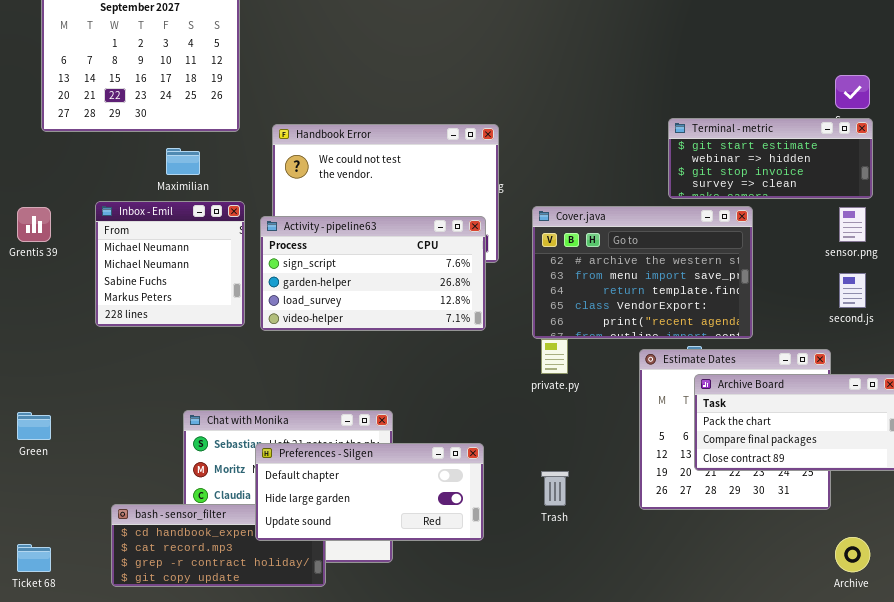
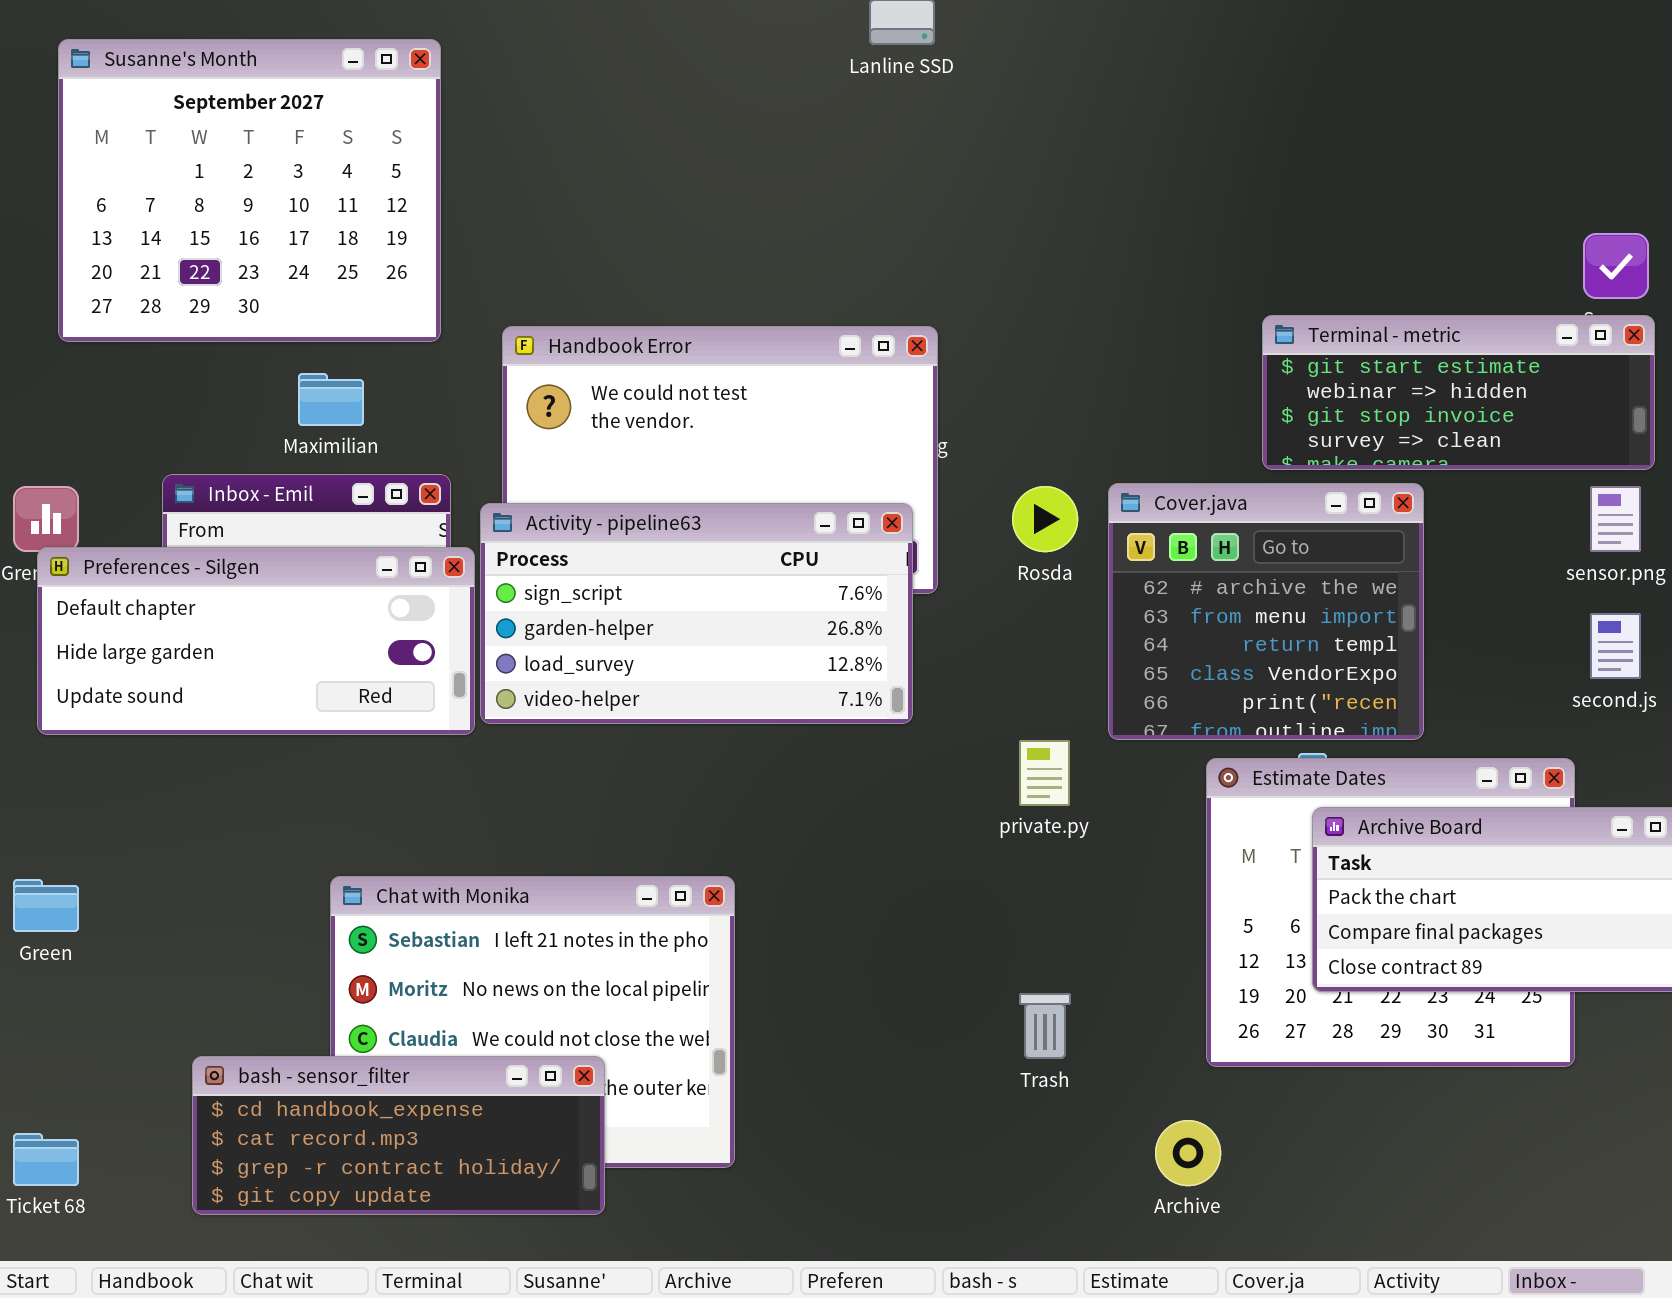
Cover.java: [532,206,753,339] -> [1108,483,1424,740], resized
Preferences - Silgen: [255,443,484,541] -> [37,547,475,735], moved
Archive: [835,537,870,572] -> [1155,1120,1221,1186], moved

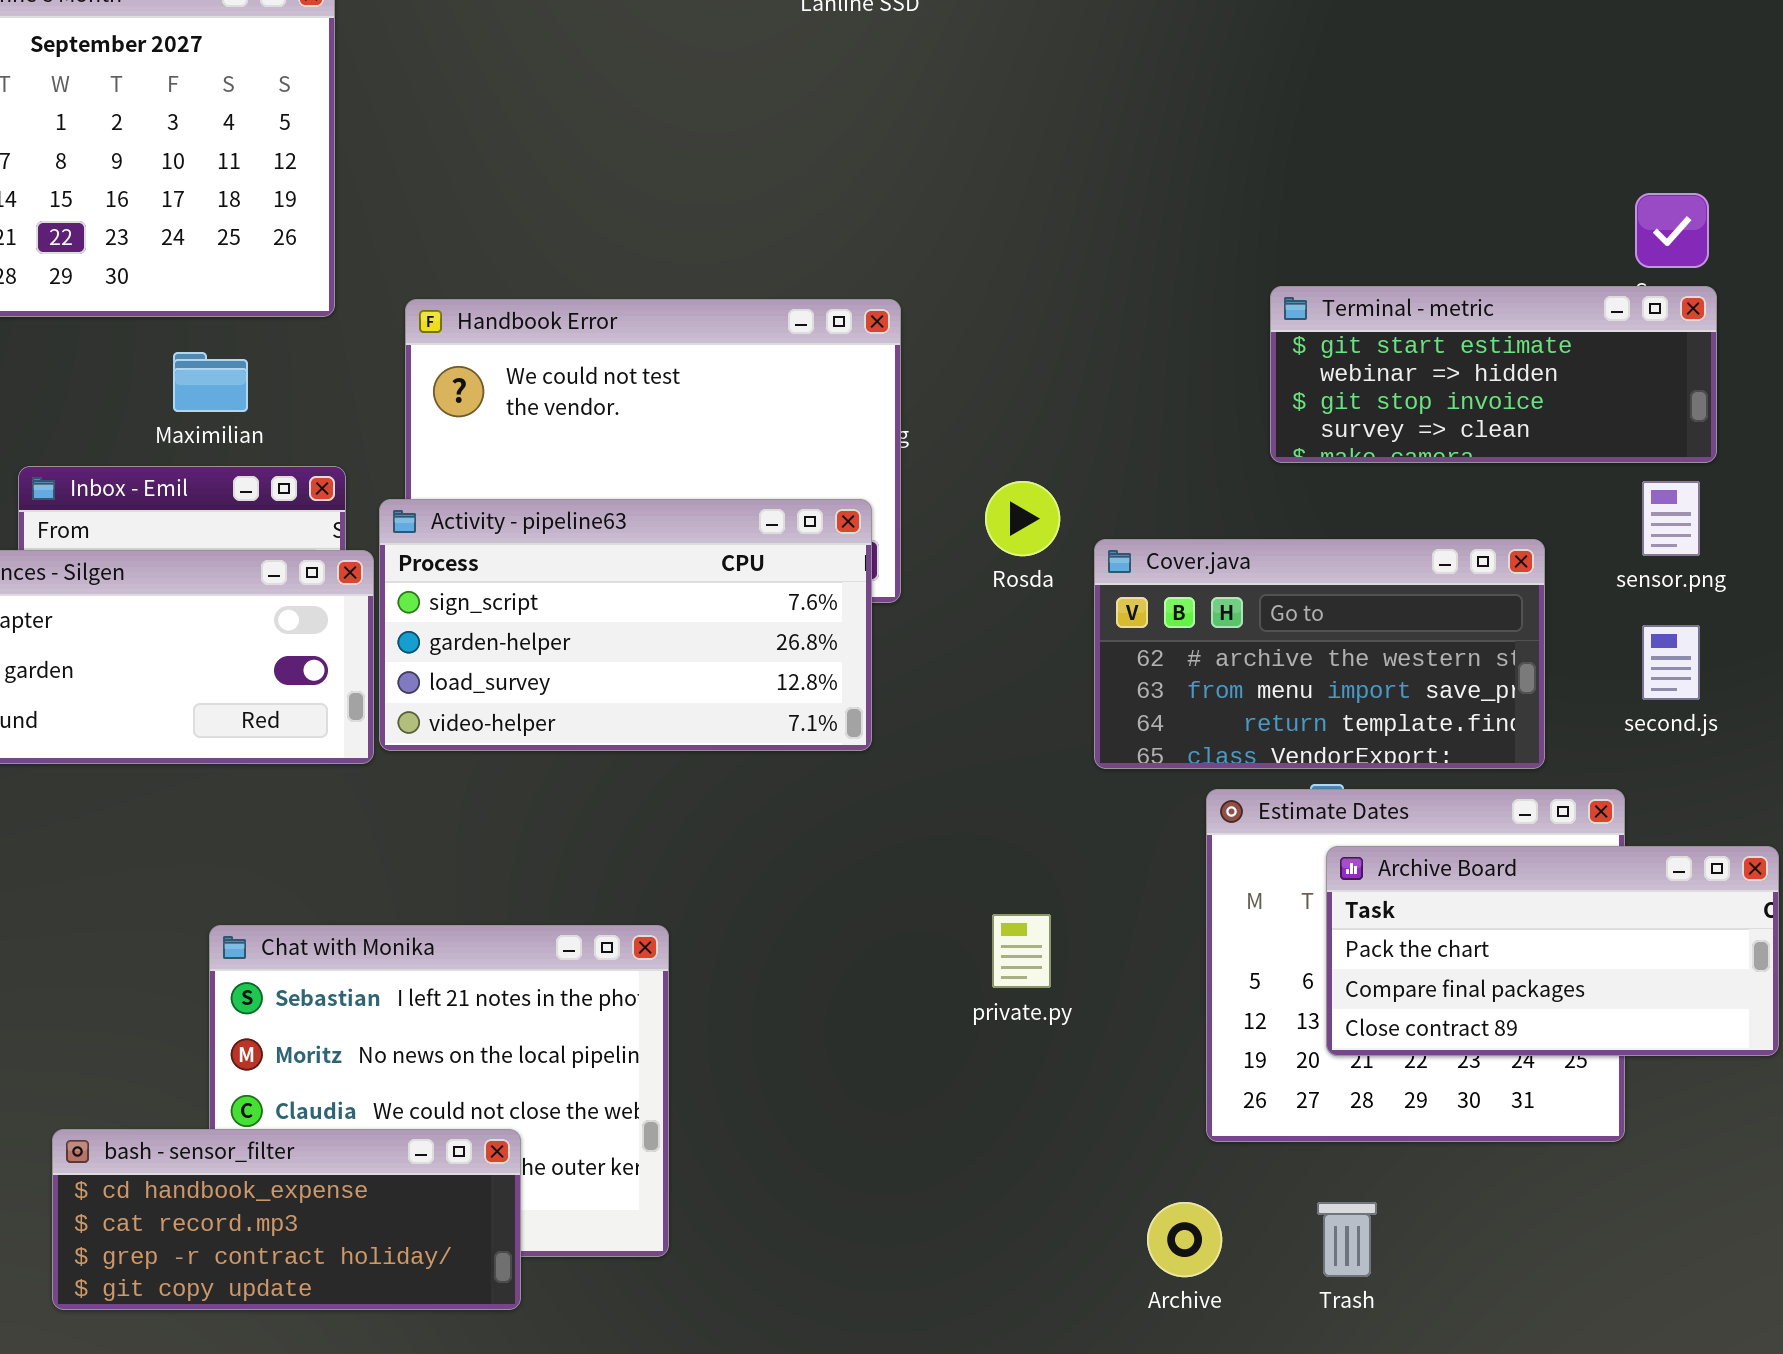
Cover.java: [1108,483,1424,740] -> [1094,539,1545,769], resized
private.py: [1019,740,1070,806] -> [992,914,1051,988], moved
Trash: [1019,993,1071,1059] -> [1317,1202,1377,1277], moved

